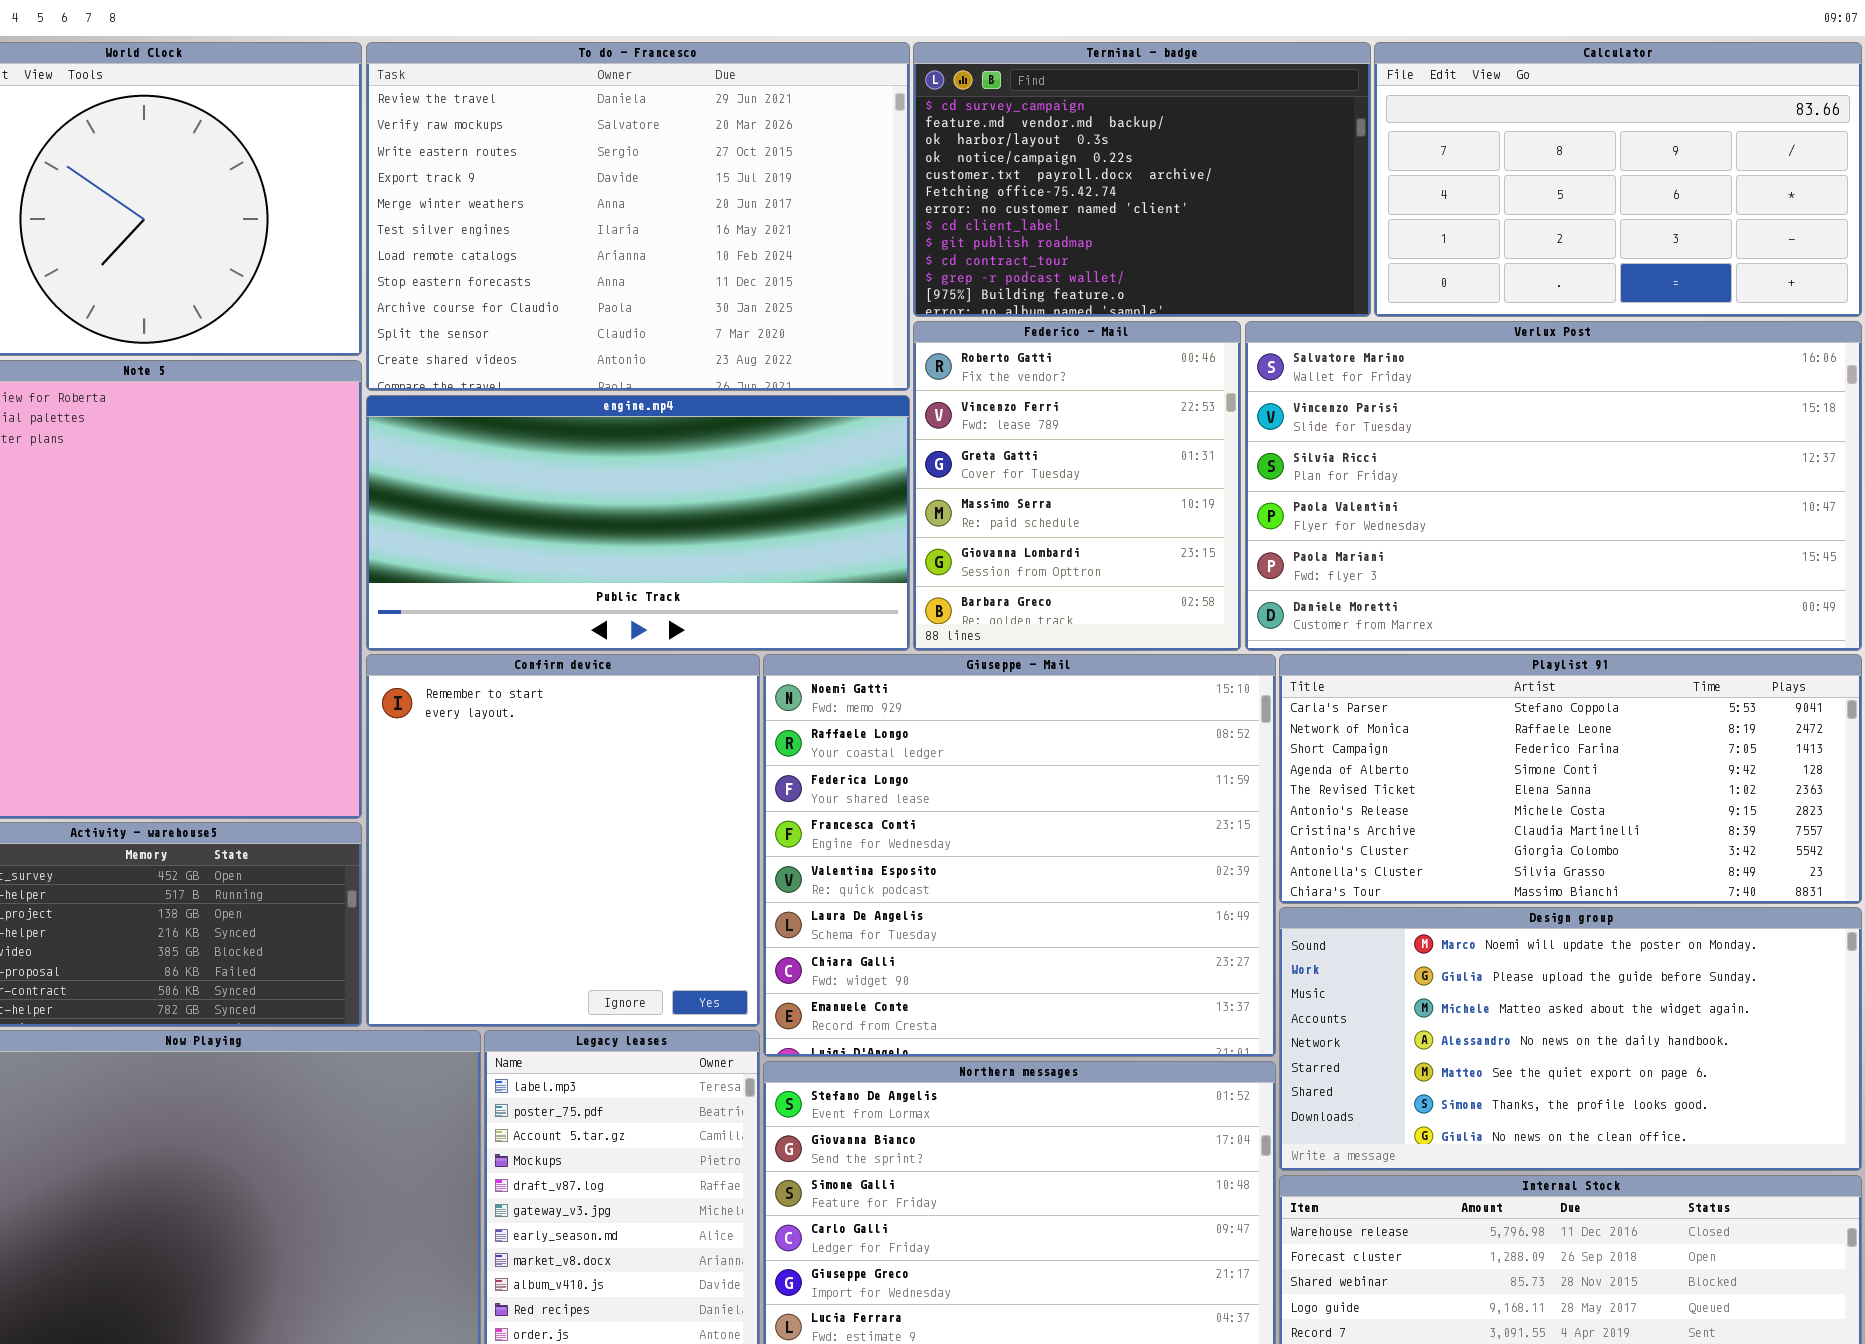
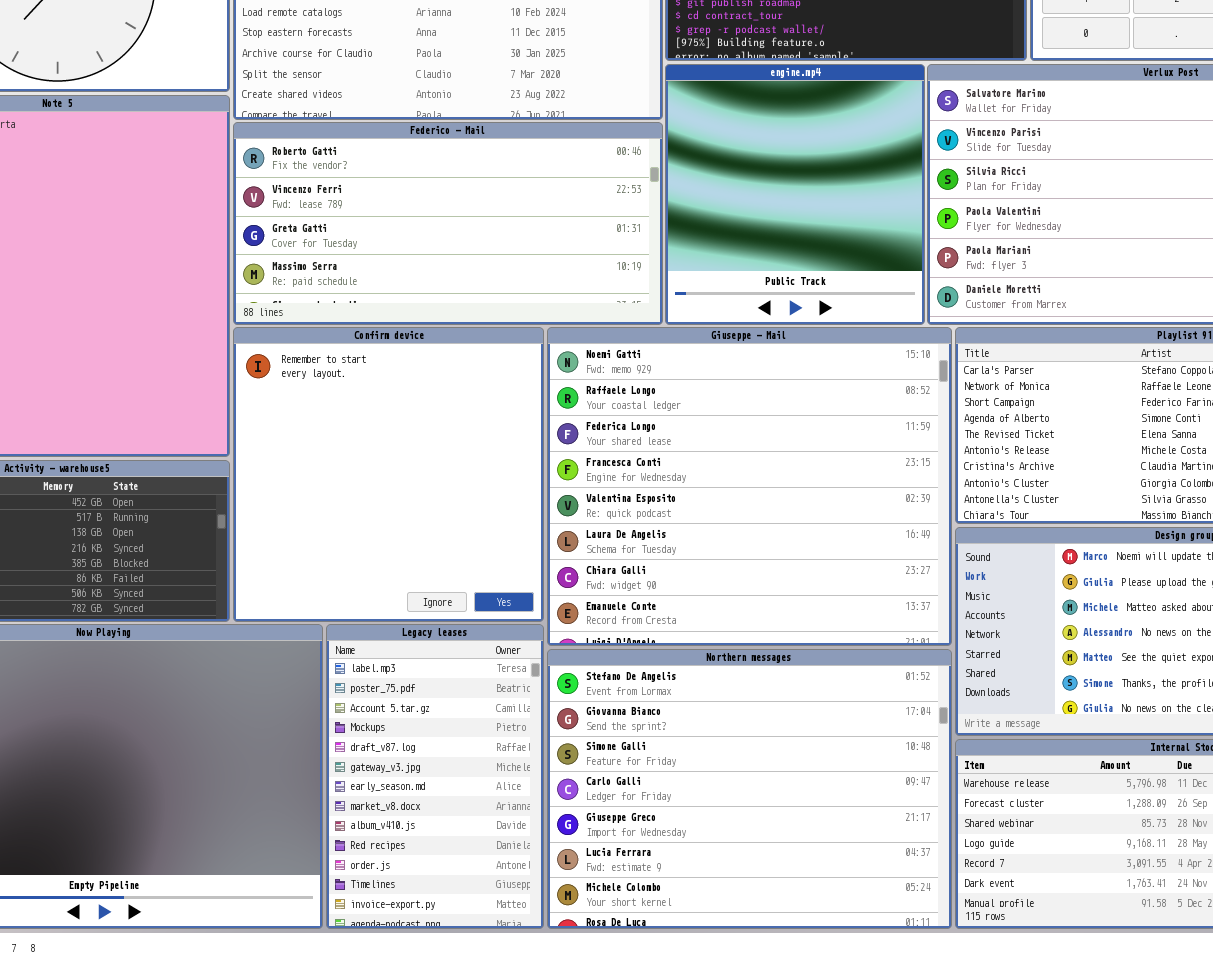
Federico - Mail: [913,321,1241,651] -> [233,122,663,325], moved, resized
engine.mp4: [366,395,910,651] -> [665,64,925,325], moved, resized

